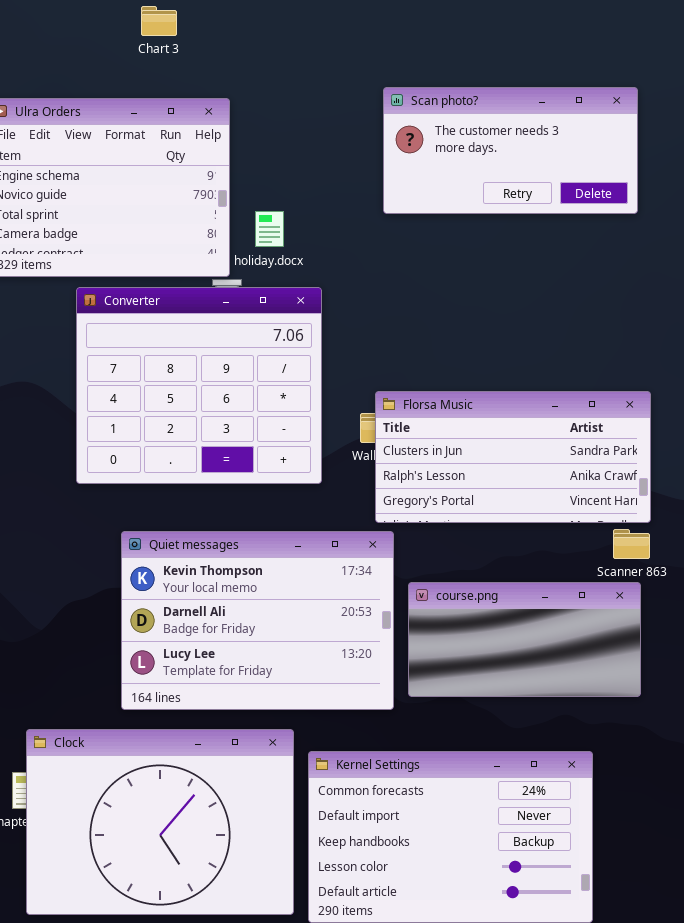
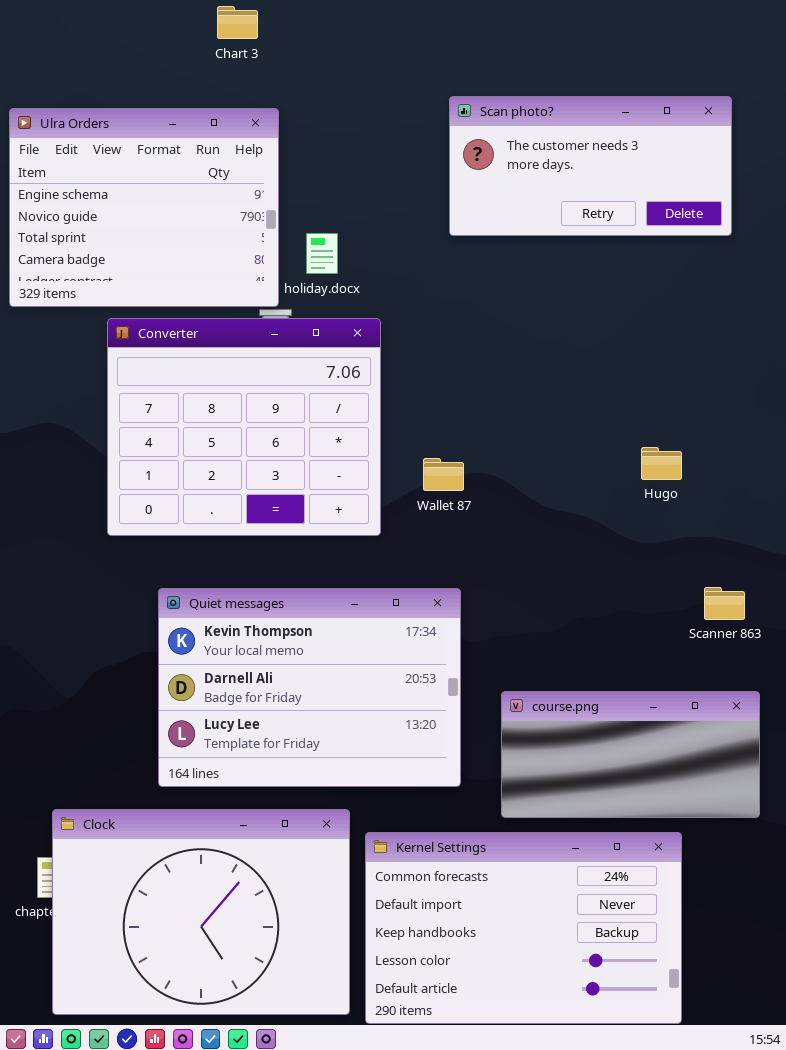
Chart 3: [141,6,177,36] -> [217,6,258,39], moved
Florsa Music: [375,391,651,523] -> none, closed
course.png: [408,582,641,697] -> [501,691,760,818], moved

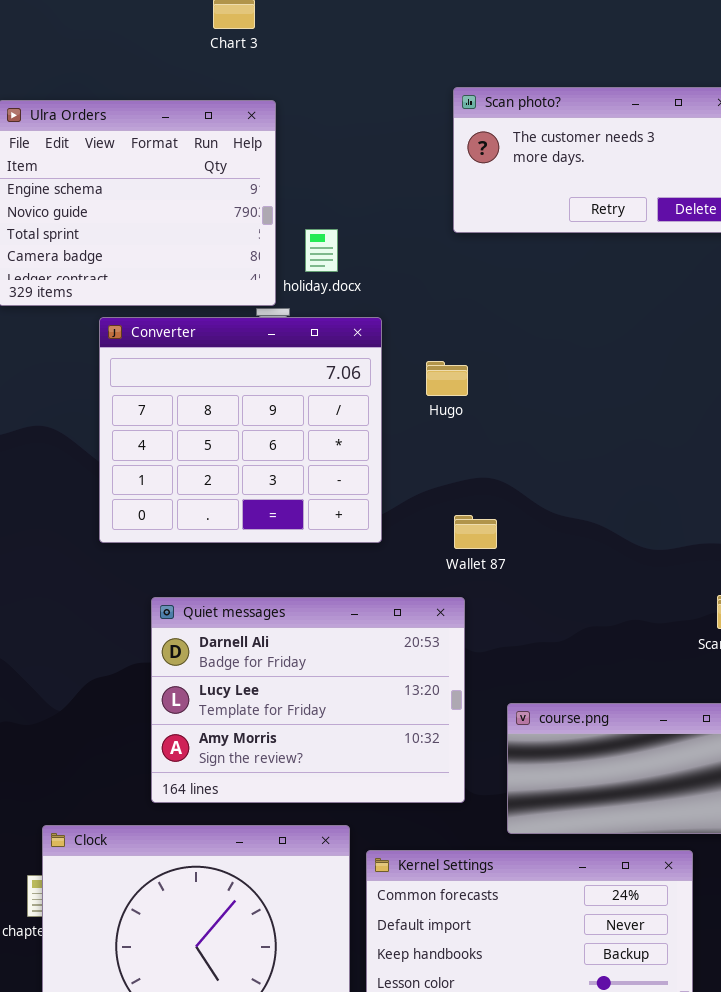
Hugo: [641,447,682,480] -> [426,361,468,396], moved
Wallet 87: [423,458,464,491] -> [454,515,497,549], moved
Quiet messages: [158,588,461,787] -> [151,597,465,803], scrolled down 1 row

